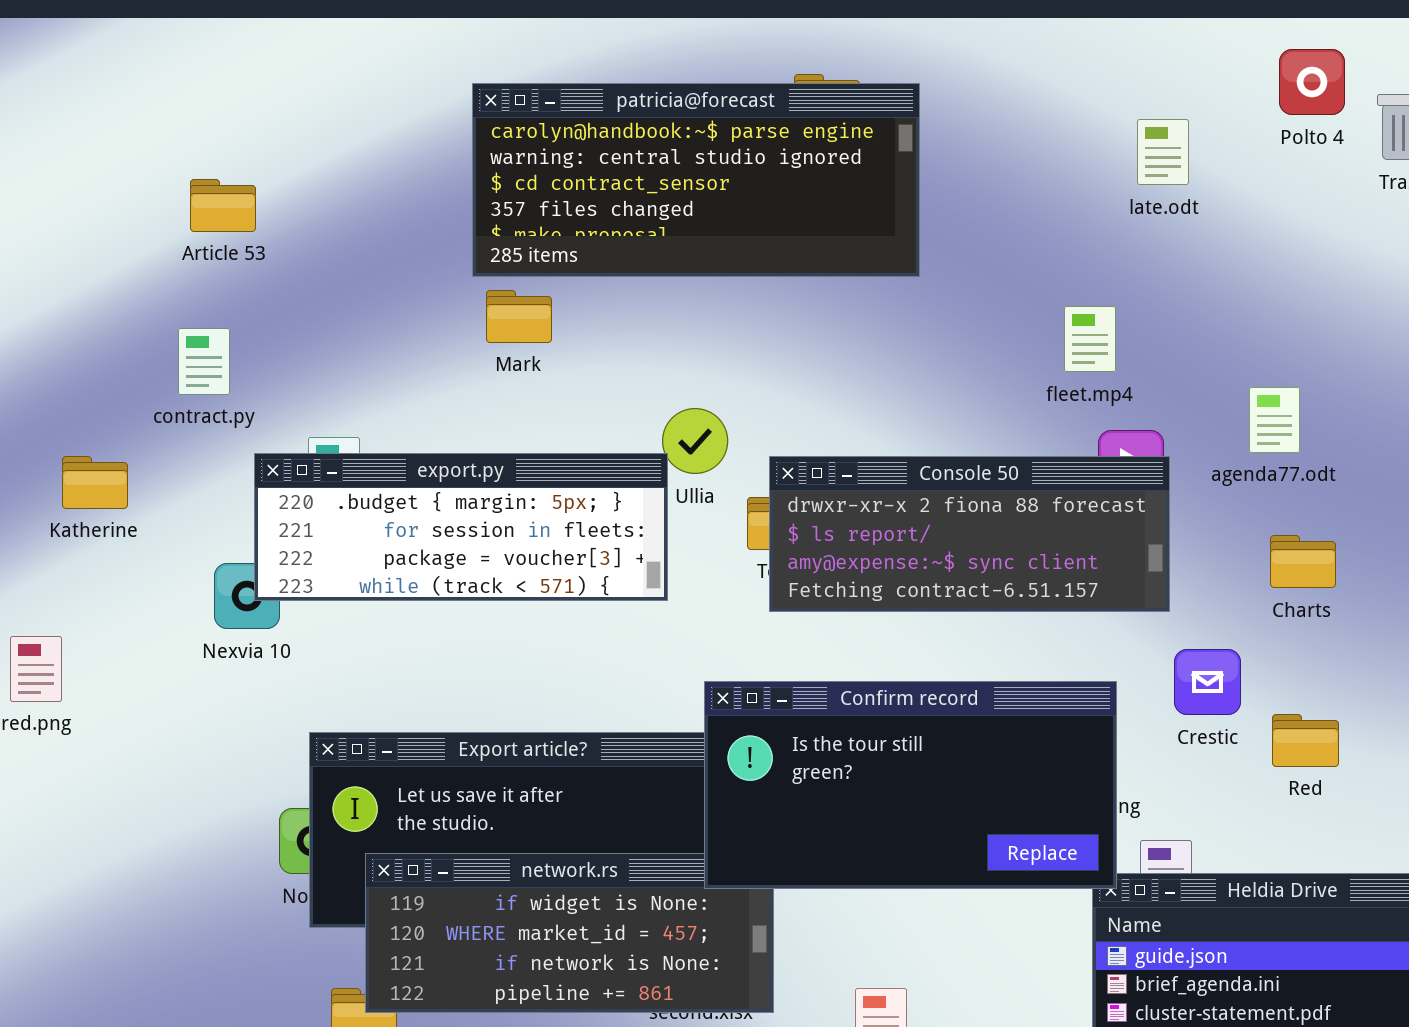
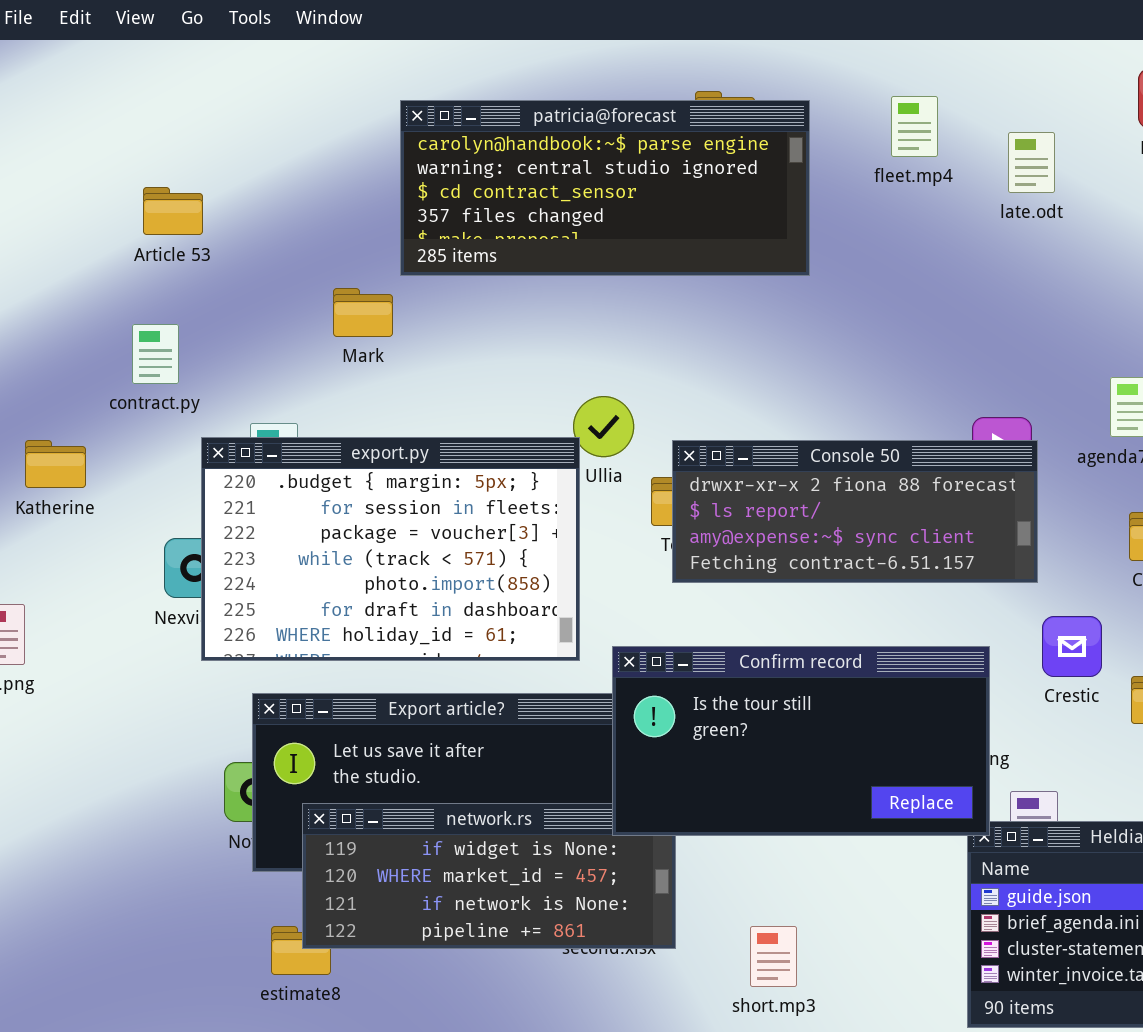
Mark: [486,290,552,343] -> [333,288,393,337], moved
fleet.mp4: [1064,306,1116,372] -> [891,96,938,157], moved
export.py: [254,453,668,601] -> [201,437,580,661], resized

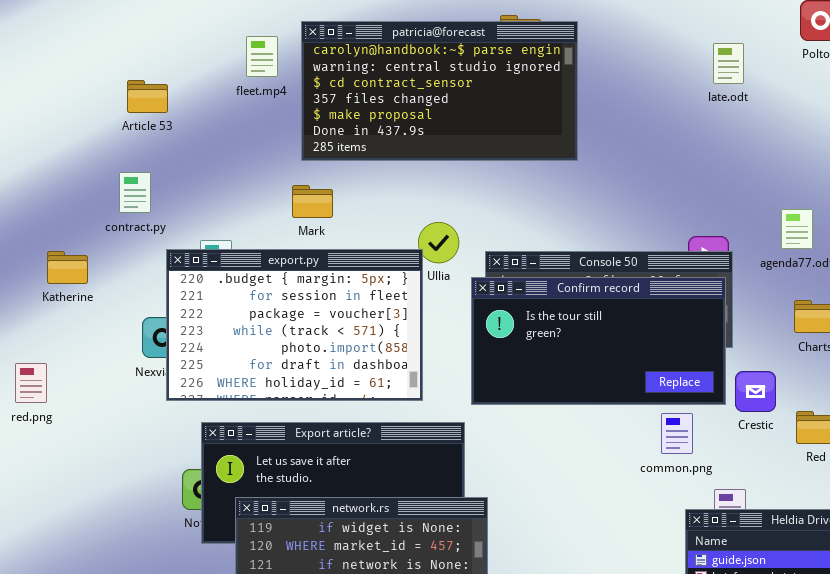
fleet.mp4: [891,96,938,157] -> [246,36,278,77], moved
patricia@forecast: [400,100,810,276] -> [301,21,578,161], resized
Mark: [333,288,393,337] -> [292,185,333,218], moved
Confirm record: [612,646,990,836] -> [471,277,726,405], moved

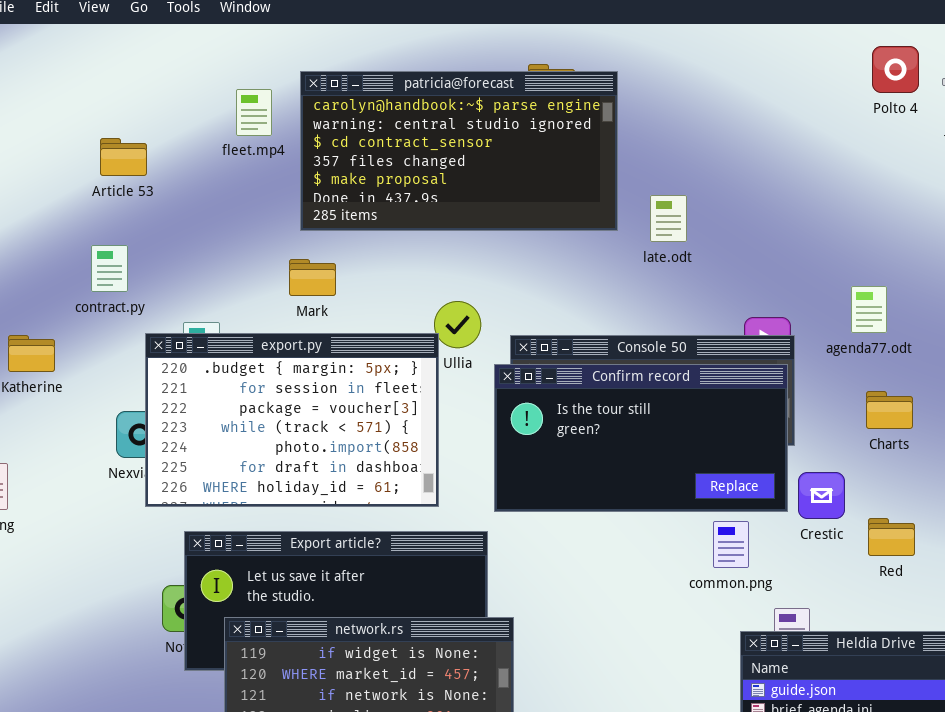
late.odt: [713,43,744,84] -> [650,195,687,242], moved

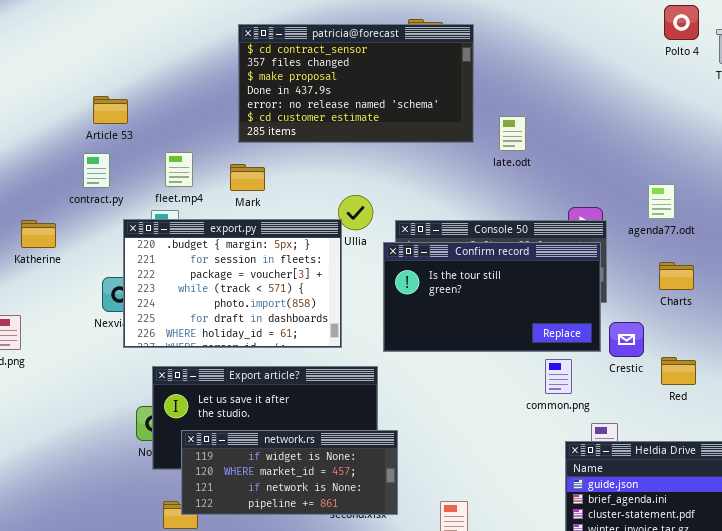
patricia@forecast: [300,71,618,231] -> [238,24,474,143], scrolled down 2 rows
fleet.mp4: [236,89,272,136] -> [165,152,193,187], moved
Article 53: [100,138,147,176] -> [93,96,128,124], moved

